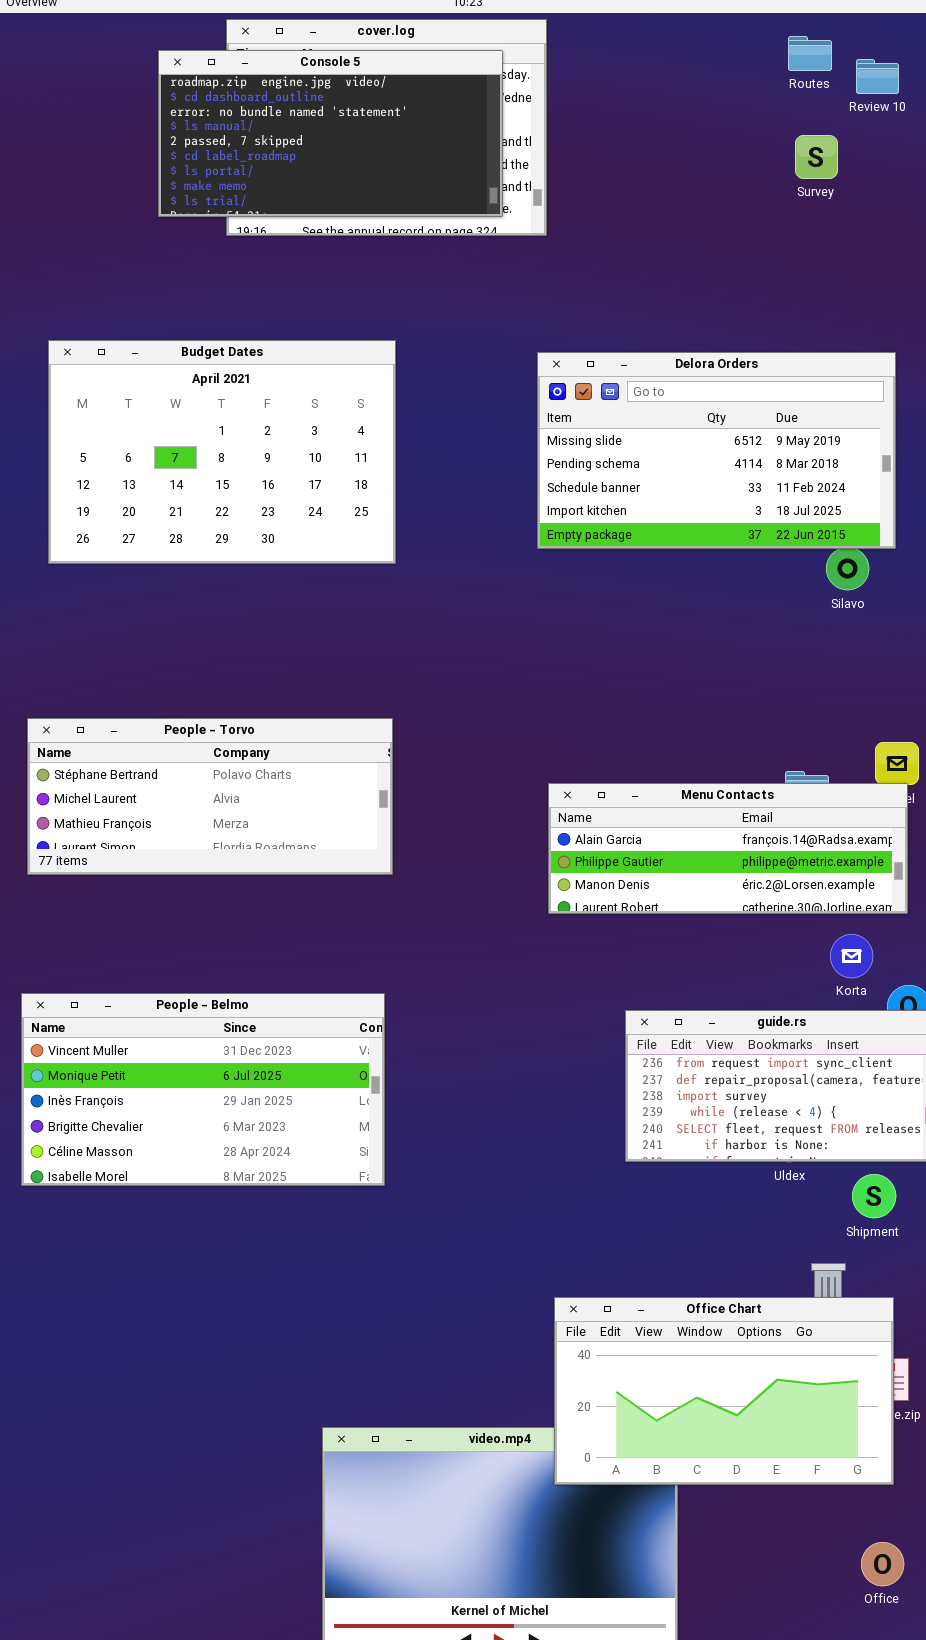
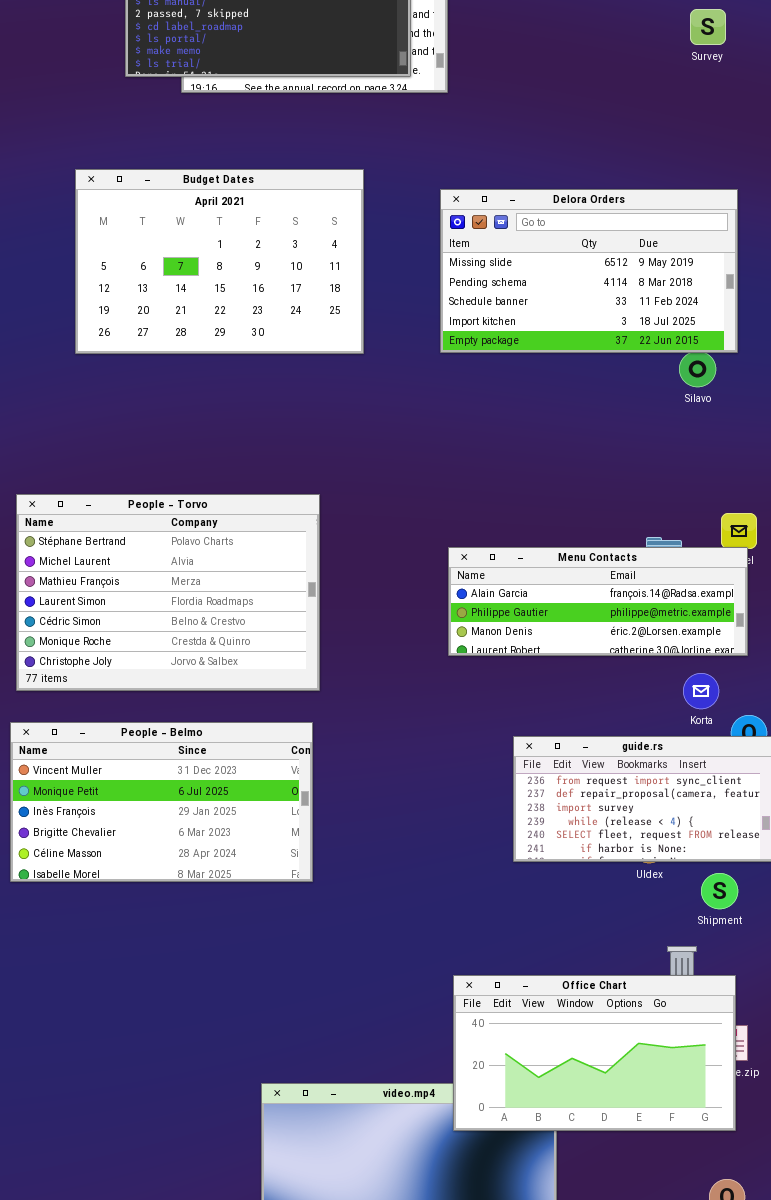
Survey: [795,135,838,179] -> [690,9,726,45], moved
Budget Dates: [48,340,396,564] -> [75,169,364,354], moved
People - Torvo: [27,718,393,875] -> [16,494,320,691], resized

